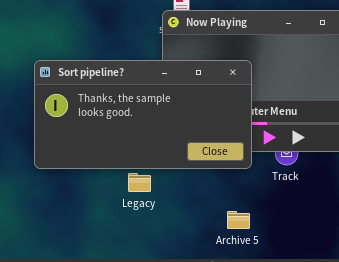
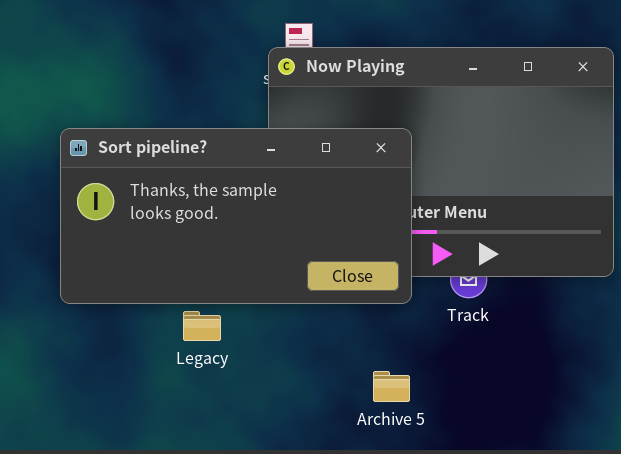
Legacy: [128,173,151,192] -> [183,311,221,341], moved

